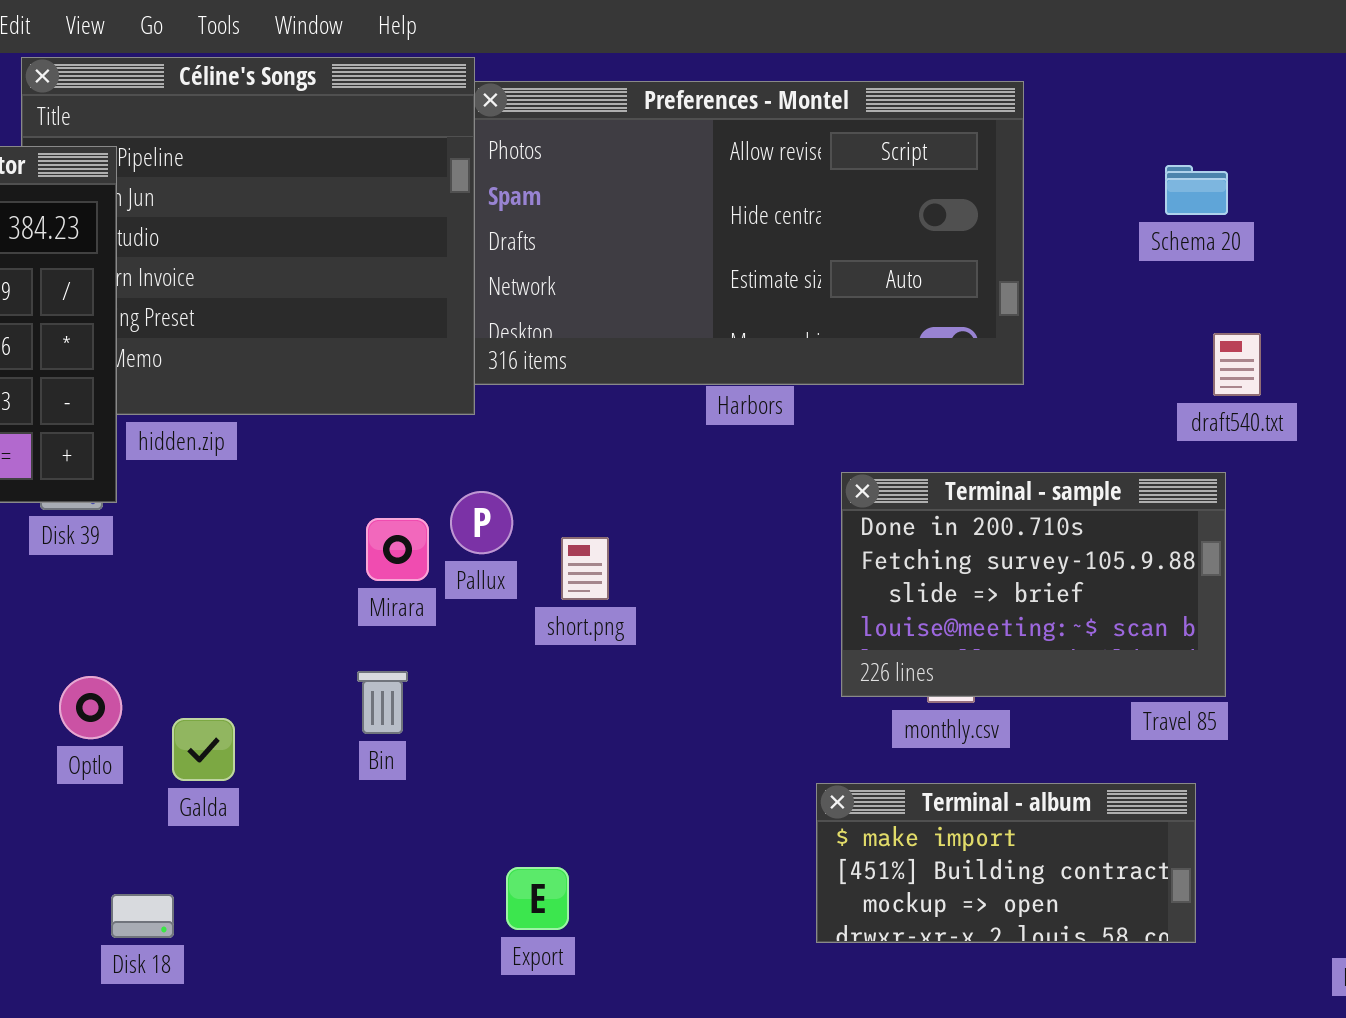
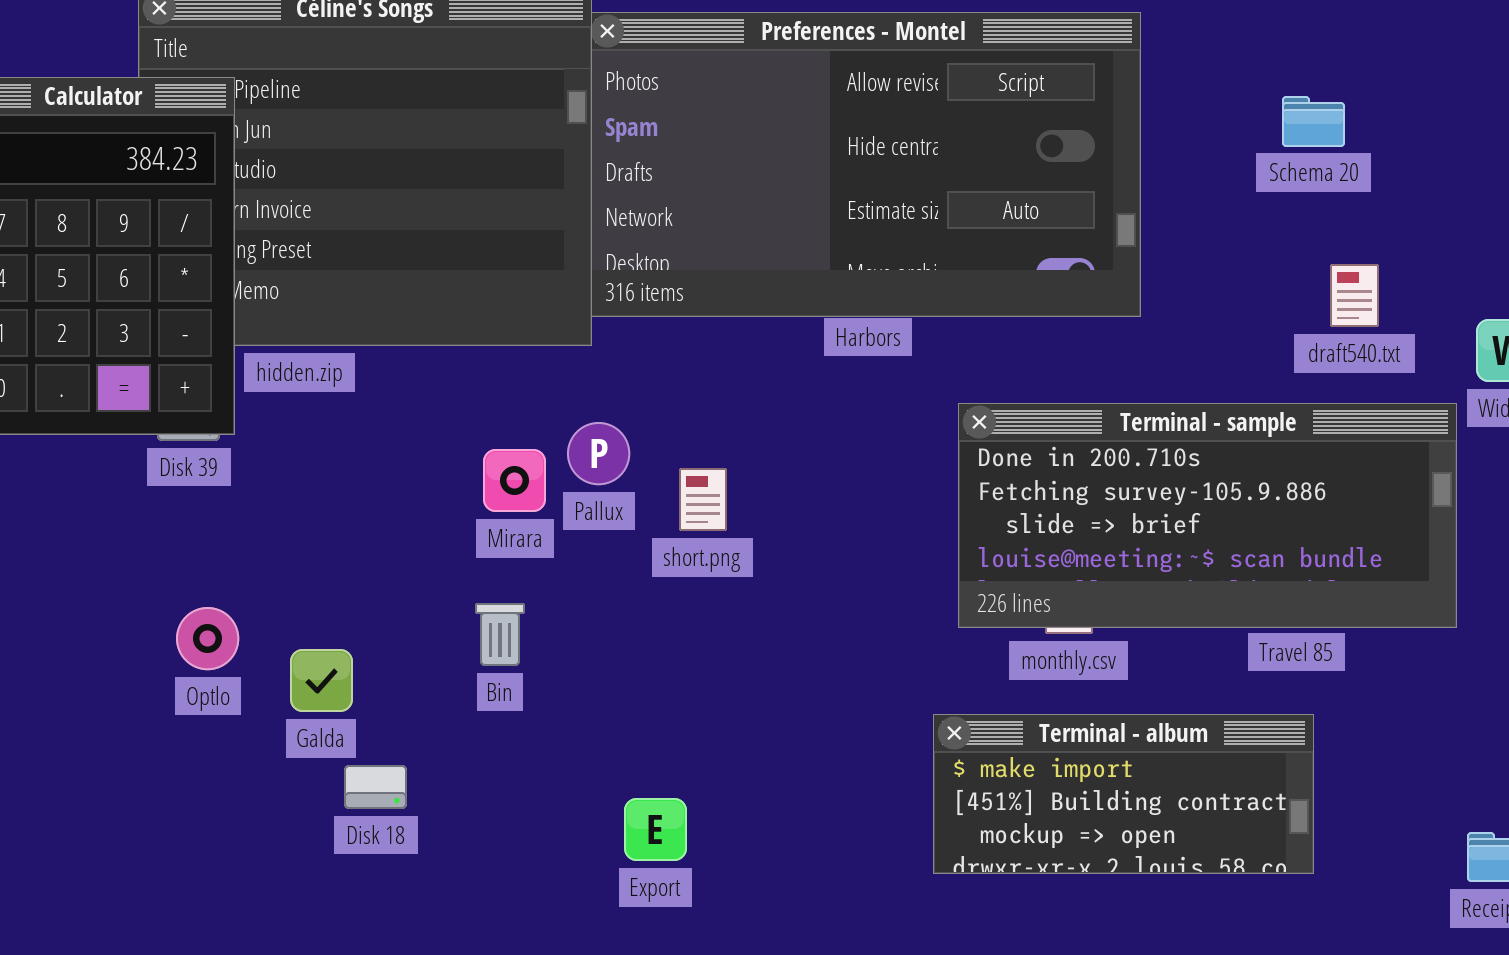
Terminal - sample: [841,472,1226,697] -> [958,403,1457,628], resized
Disk 18: [111,894,174,938] -> [344,765,407,809], moved

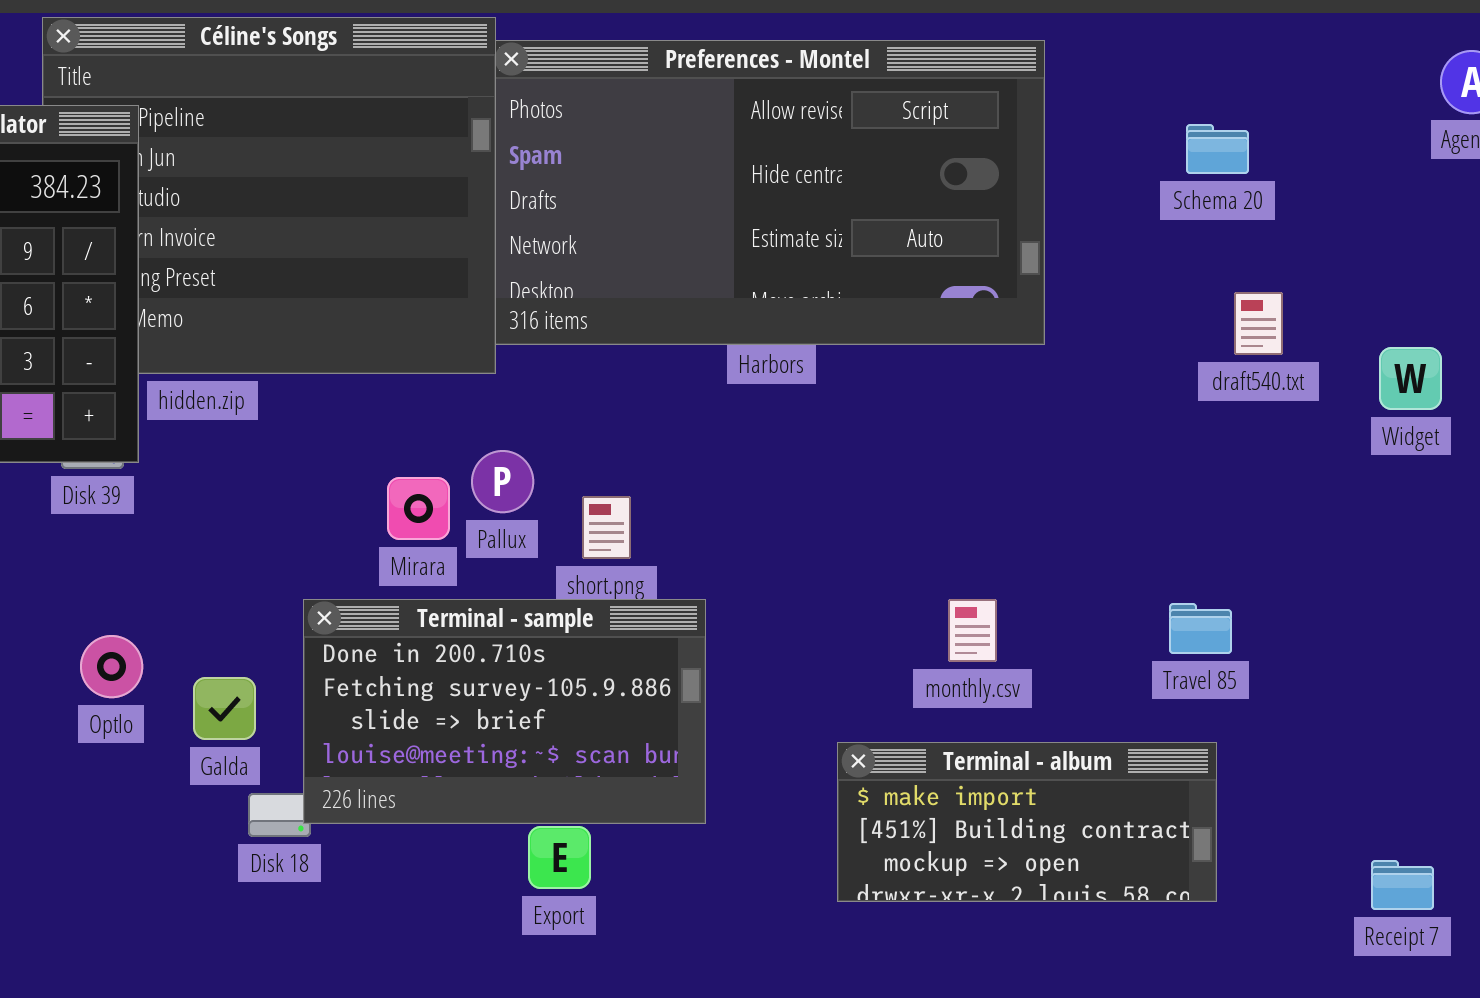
Terminal - sample: [958,403,1457,628] -> [303,599,706,824], moved, resized

